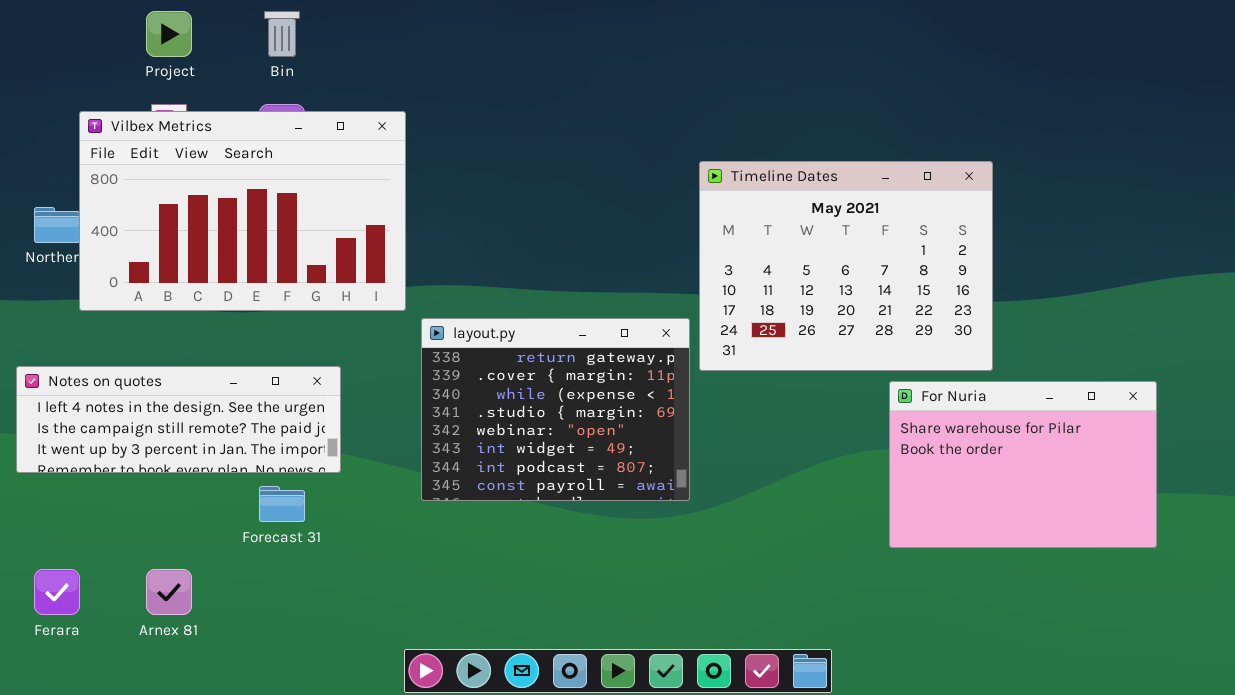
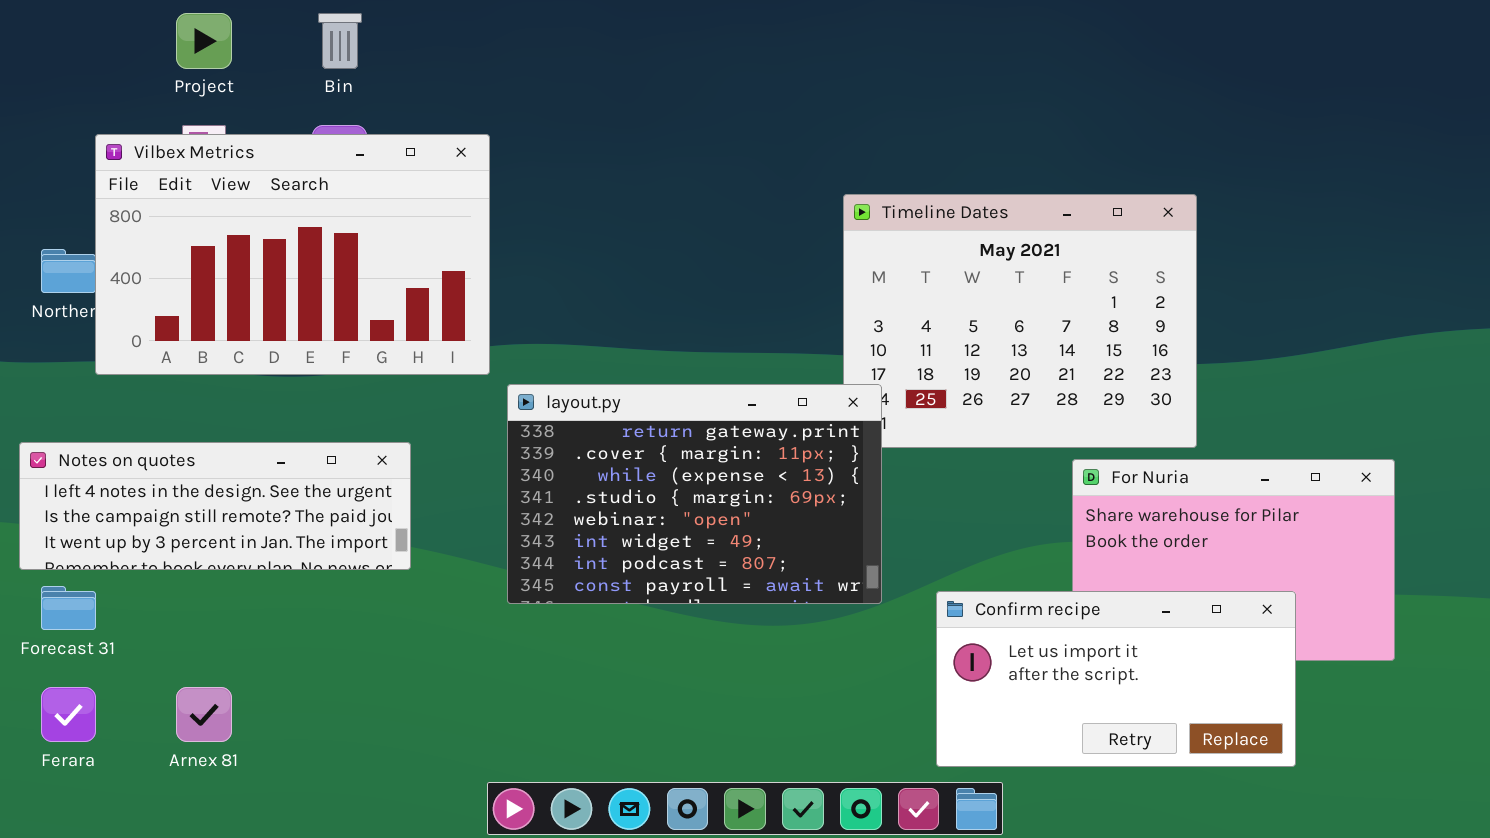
layout.py: [421,318,690,501] -> [507,384,882,604], resized
Forecast 31: [259,486,305,522] -> [41,586,96,630], moved
Confirm recipe: none -> [936,591,1296,767], opened

